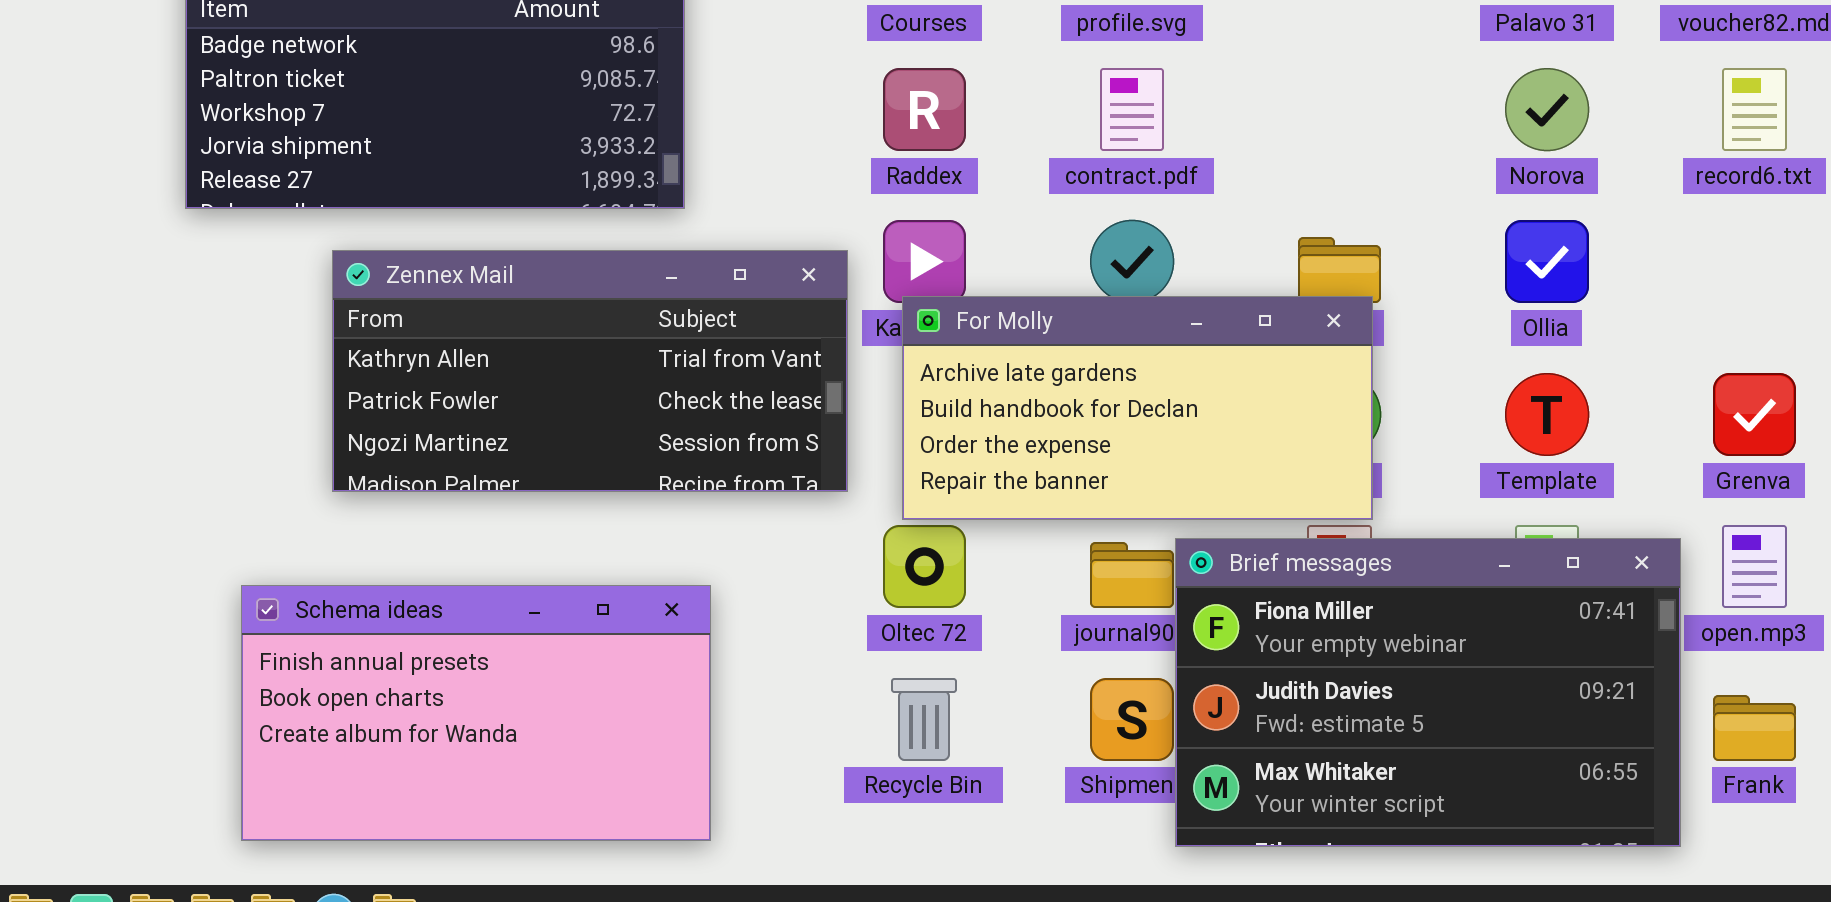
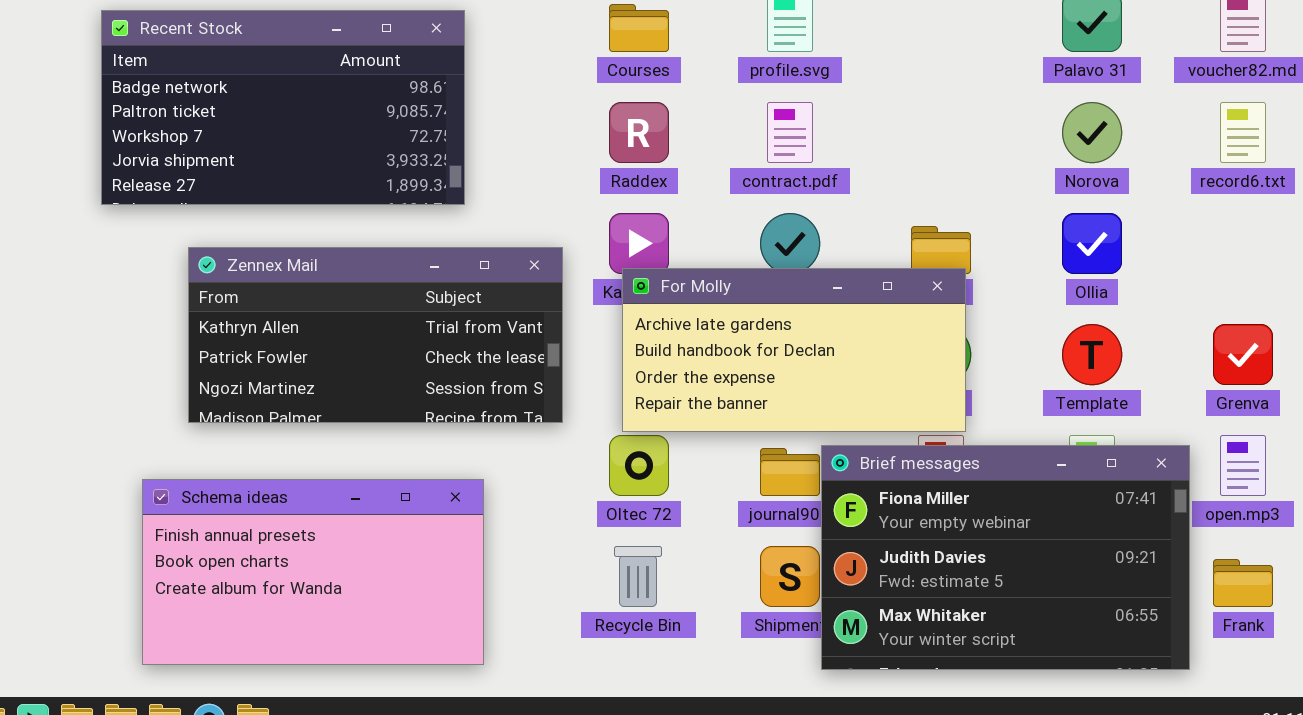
Zennex Mail: [332,250,848,492] -> [188,247,563,423], moved

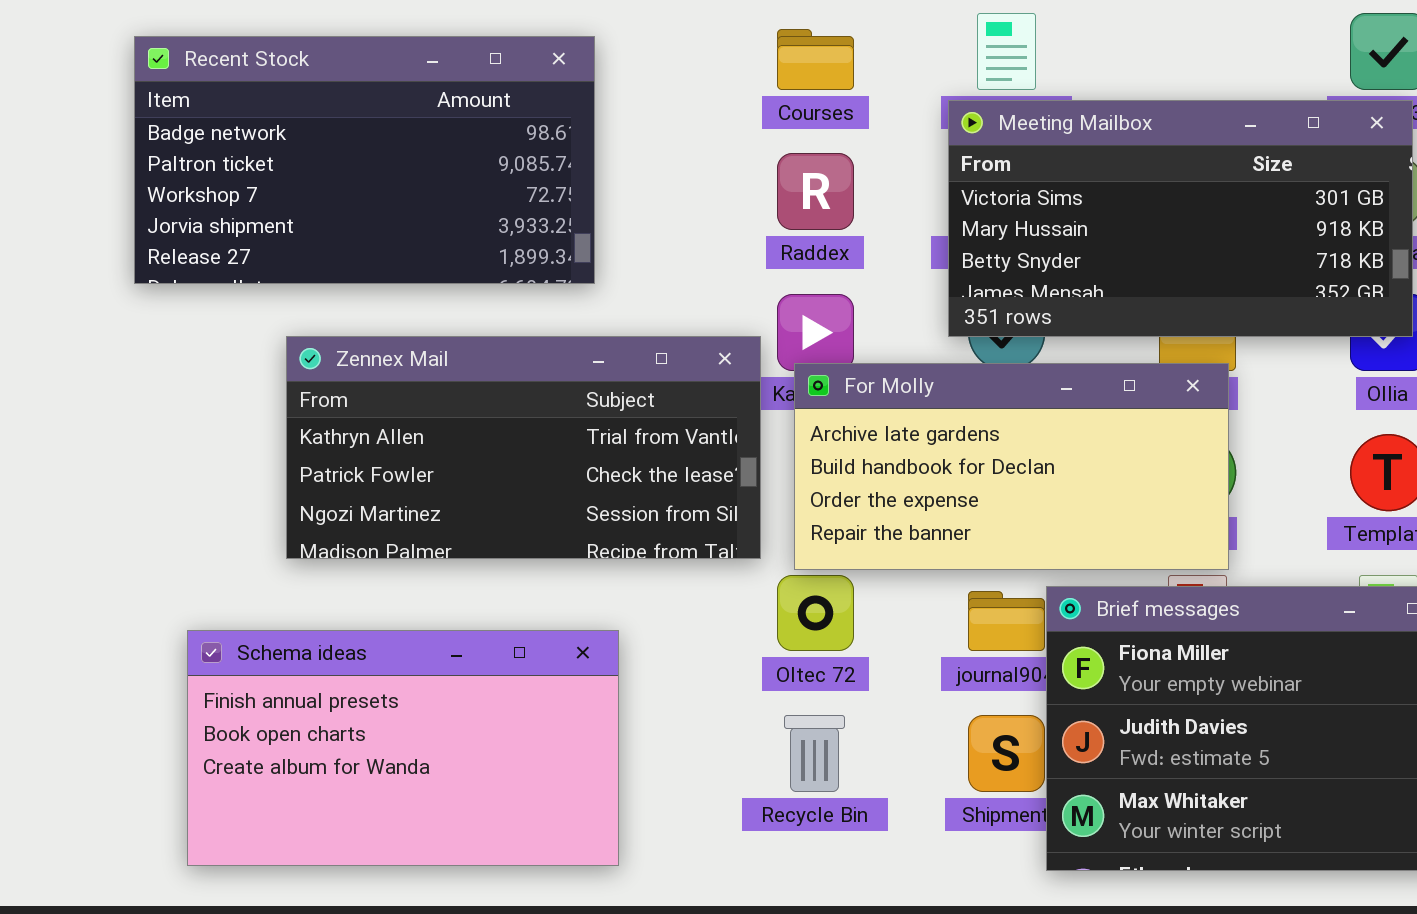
Meeting Mailbox: none -> [948,100,1413,337], opened
Zennex Mail: [188,247,563,423] -> [286,336,761,559], moved

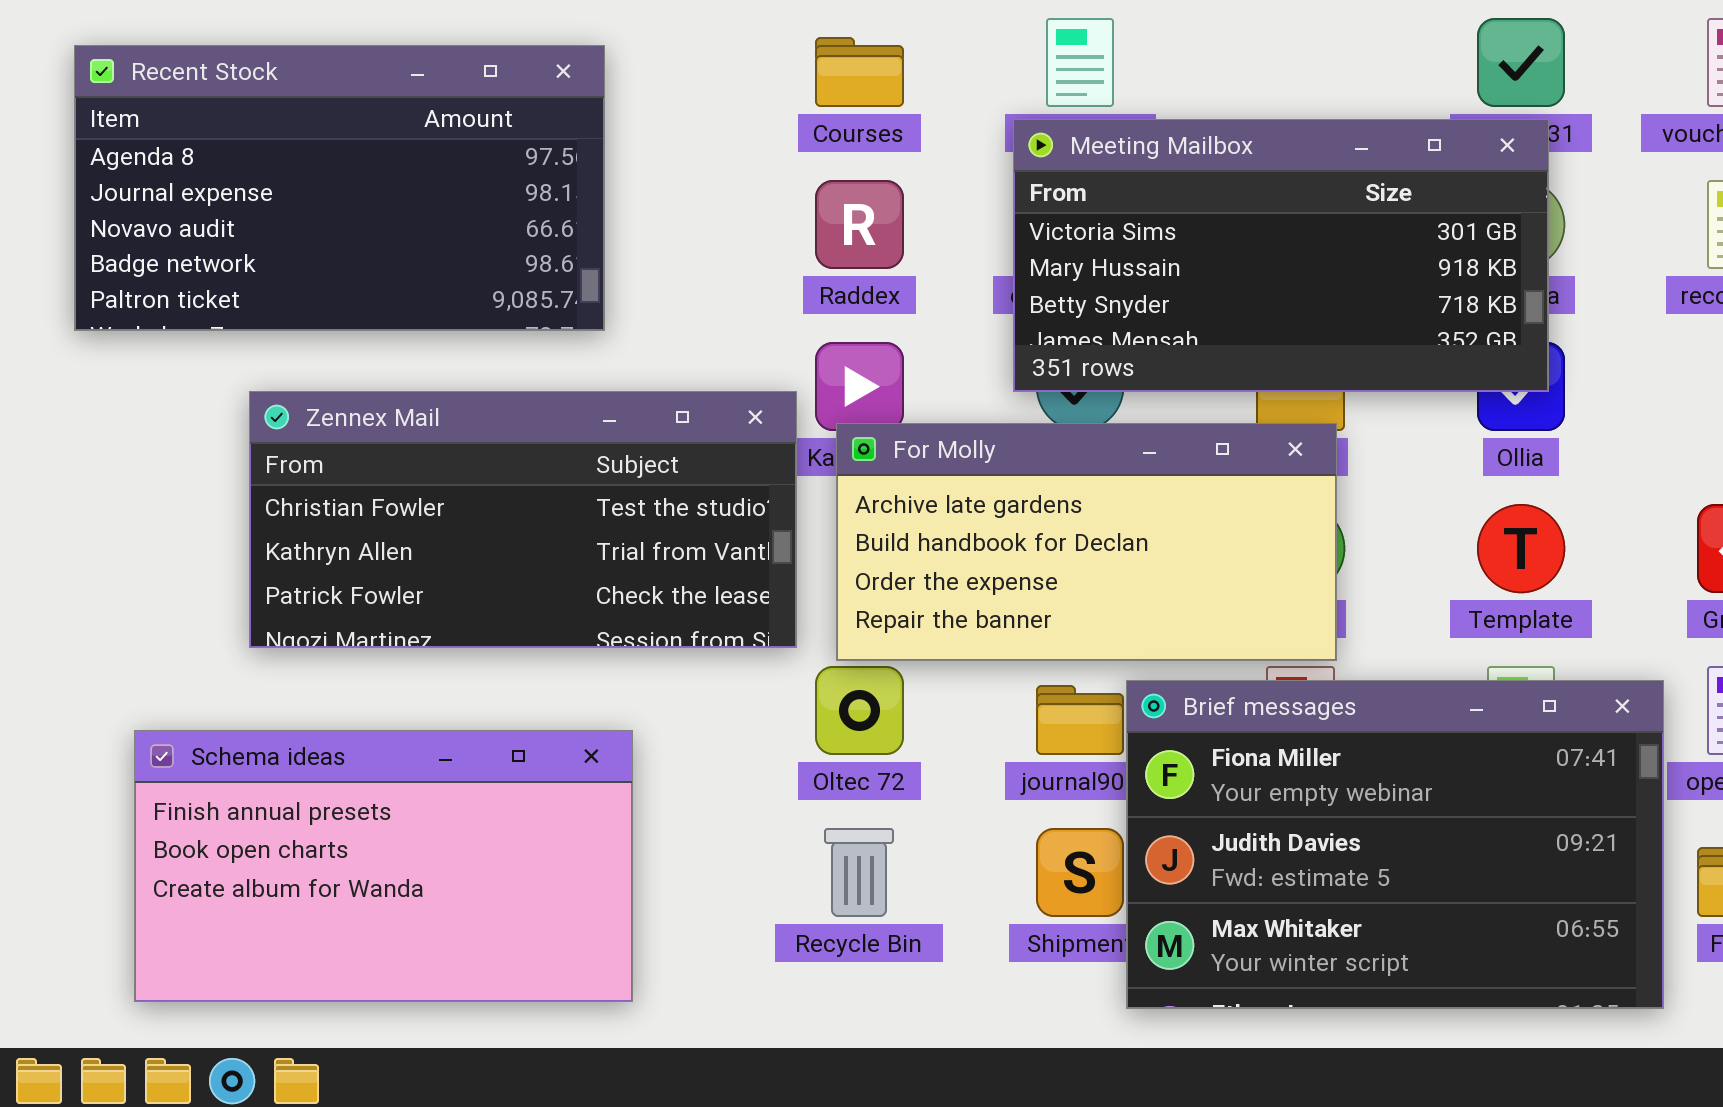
Recent Stock: [134,36,595,284] -> [74,45,605,331], scrolled up 3 rows
Zennex Mail: [286,336,761,559] -> [249,391,797,648], scrolled up 1 row

